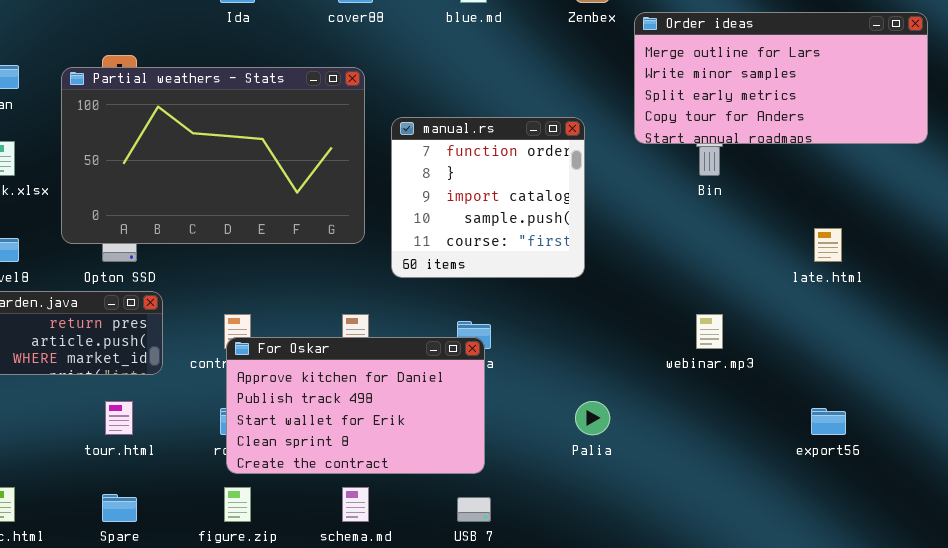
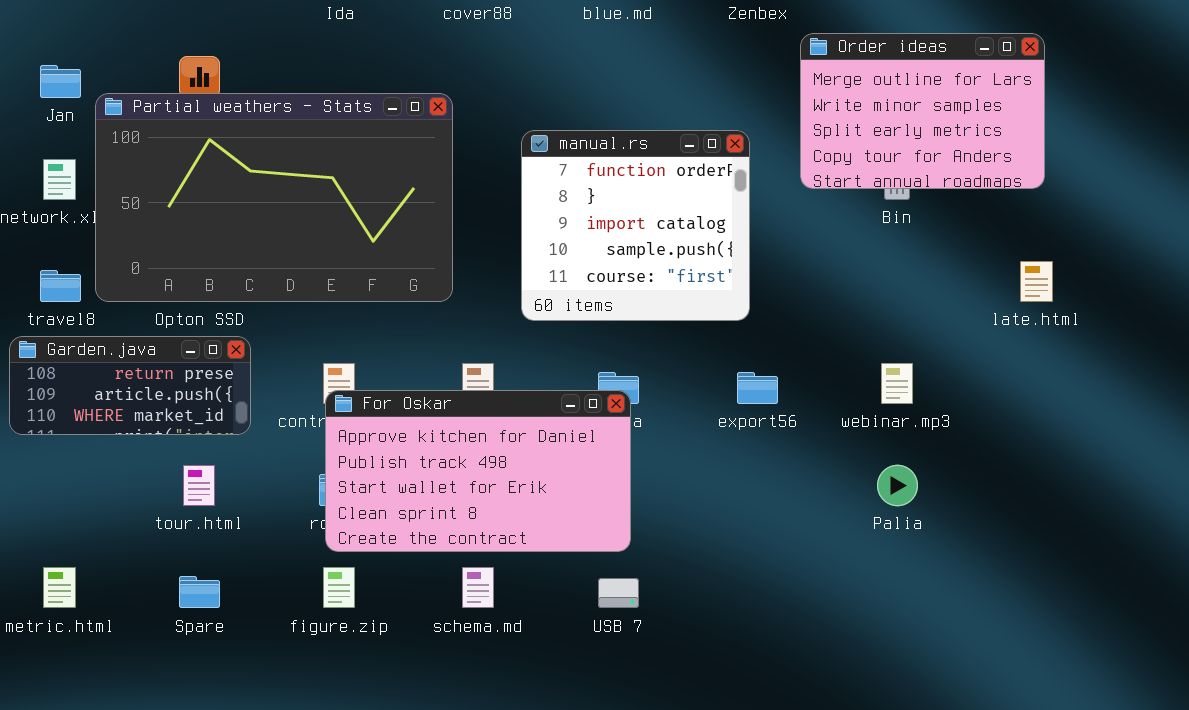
Order ideas: [634,12,928,144] -> [800,33,1045,189], moved, resized
Partial weathers - Stats: [61,67,365,244] -> [95,93,453,302], moved
Palia: [575,401,610,435] -> [877,465,918,506], moved
export56: [811,408,846,435] -> [737,372,778,404], moved

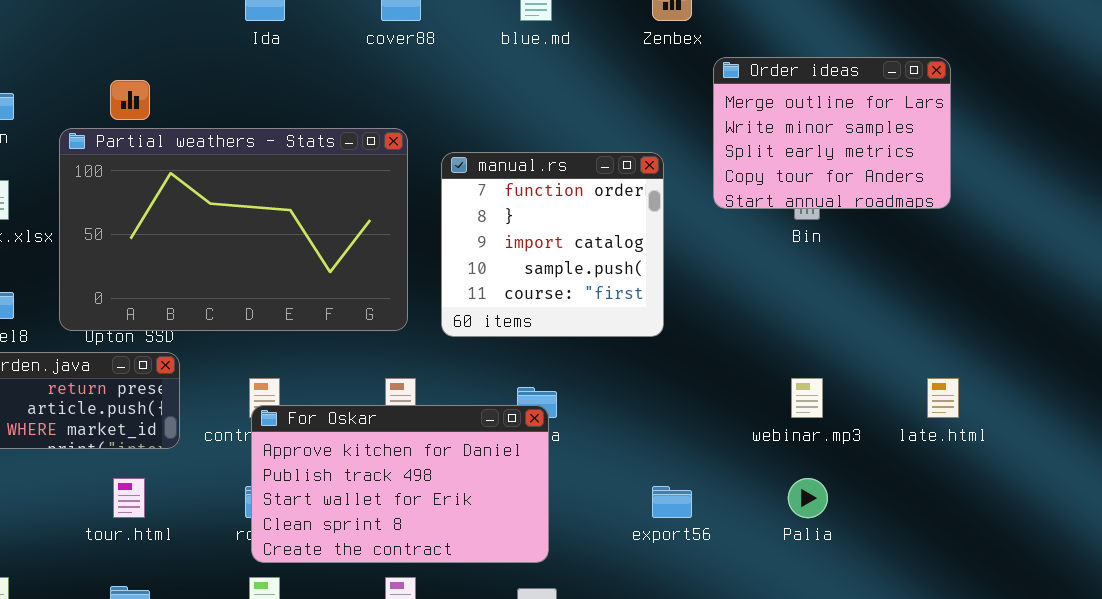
Partial weathers - Stats: [95,93,453,302] -> [59,128,408,331], moved
late.html: [1020,261,1053,302] -> [927,378,959,418], moved
export56: [737,372,778,404] -> [652,486,692,518], moved

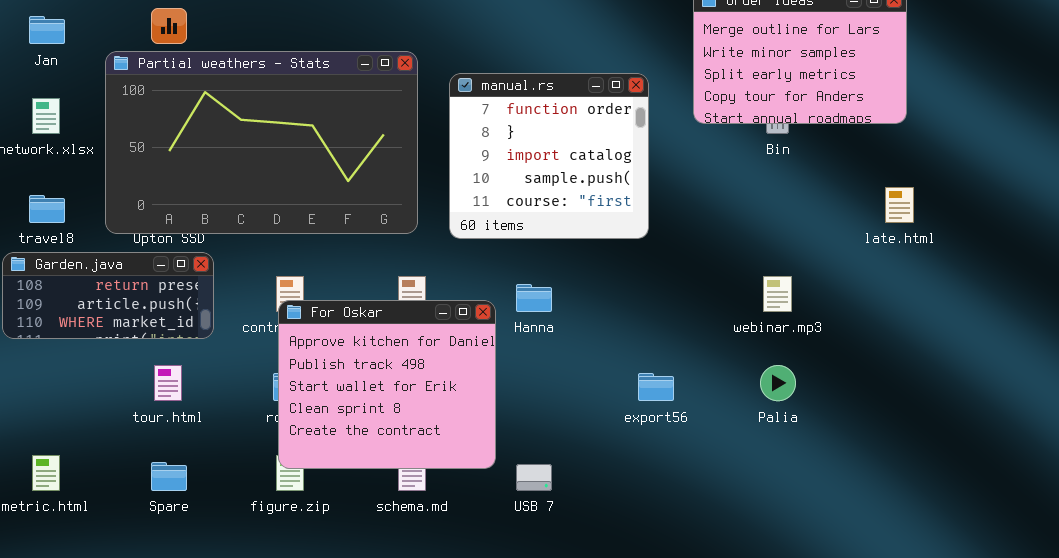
late.html: [927,378,959,418] -> [885,187,914,223], moved
For Oskar: [251,405,549,563] -> [278,300,496,469], resized

